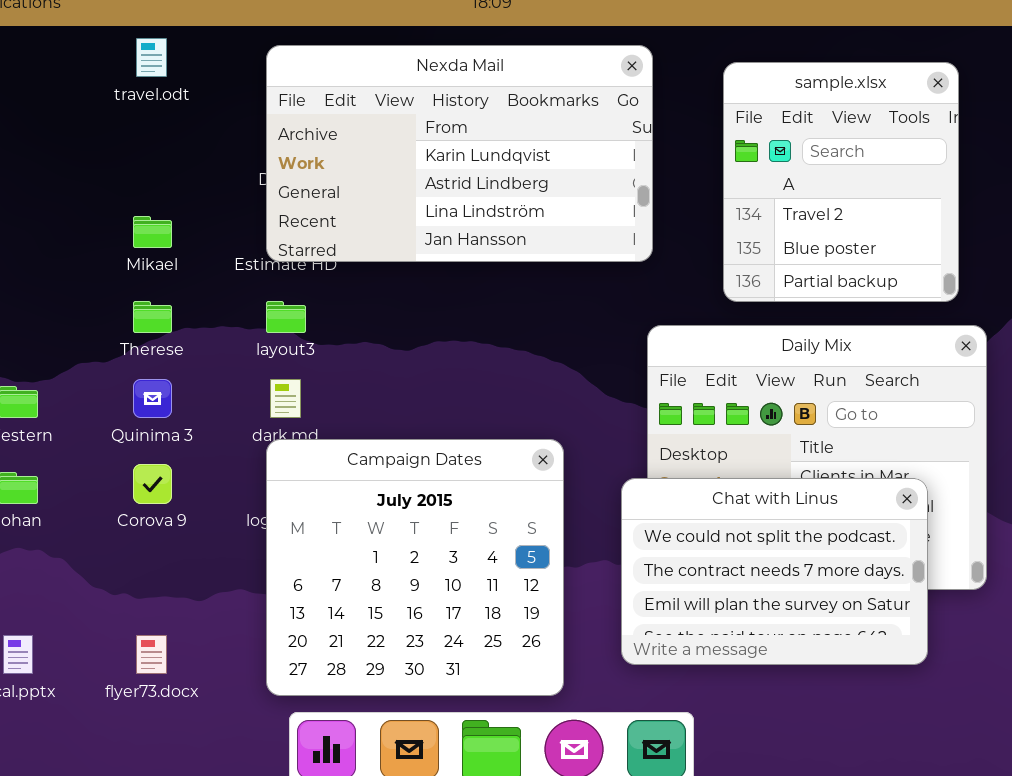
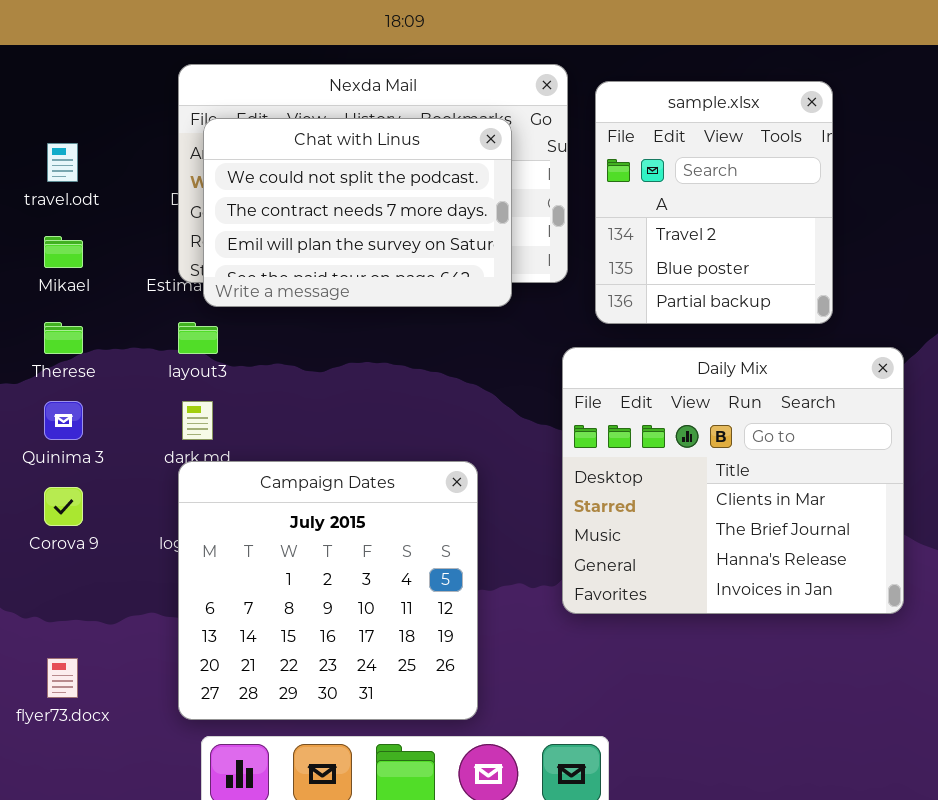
travel.odt: [136,38,167,77] -> [47,143,78,182], moved
sample.xlsx: [723,62,959,302] -> [595,81,833,324], moved
Chat with Linus: [621,478,928,665] -> [203,118,512,307], moved

